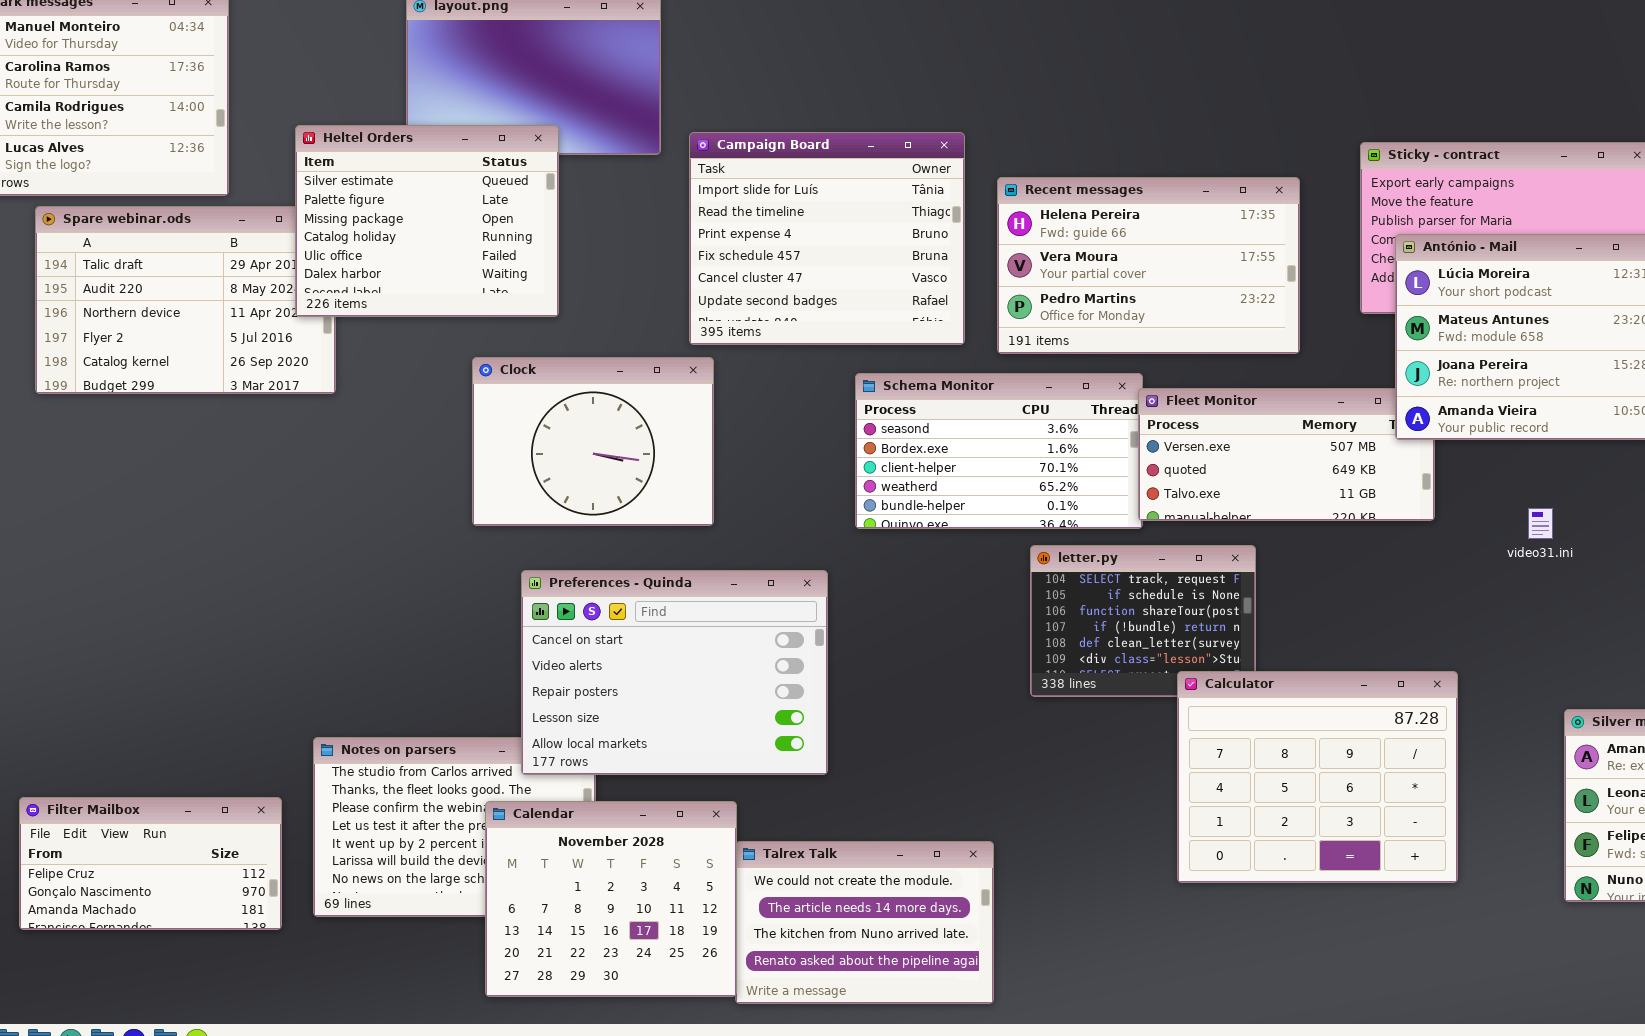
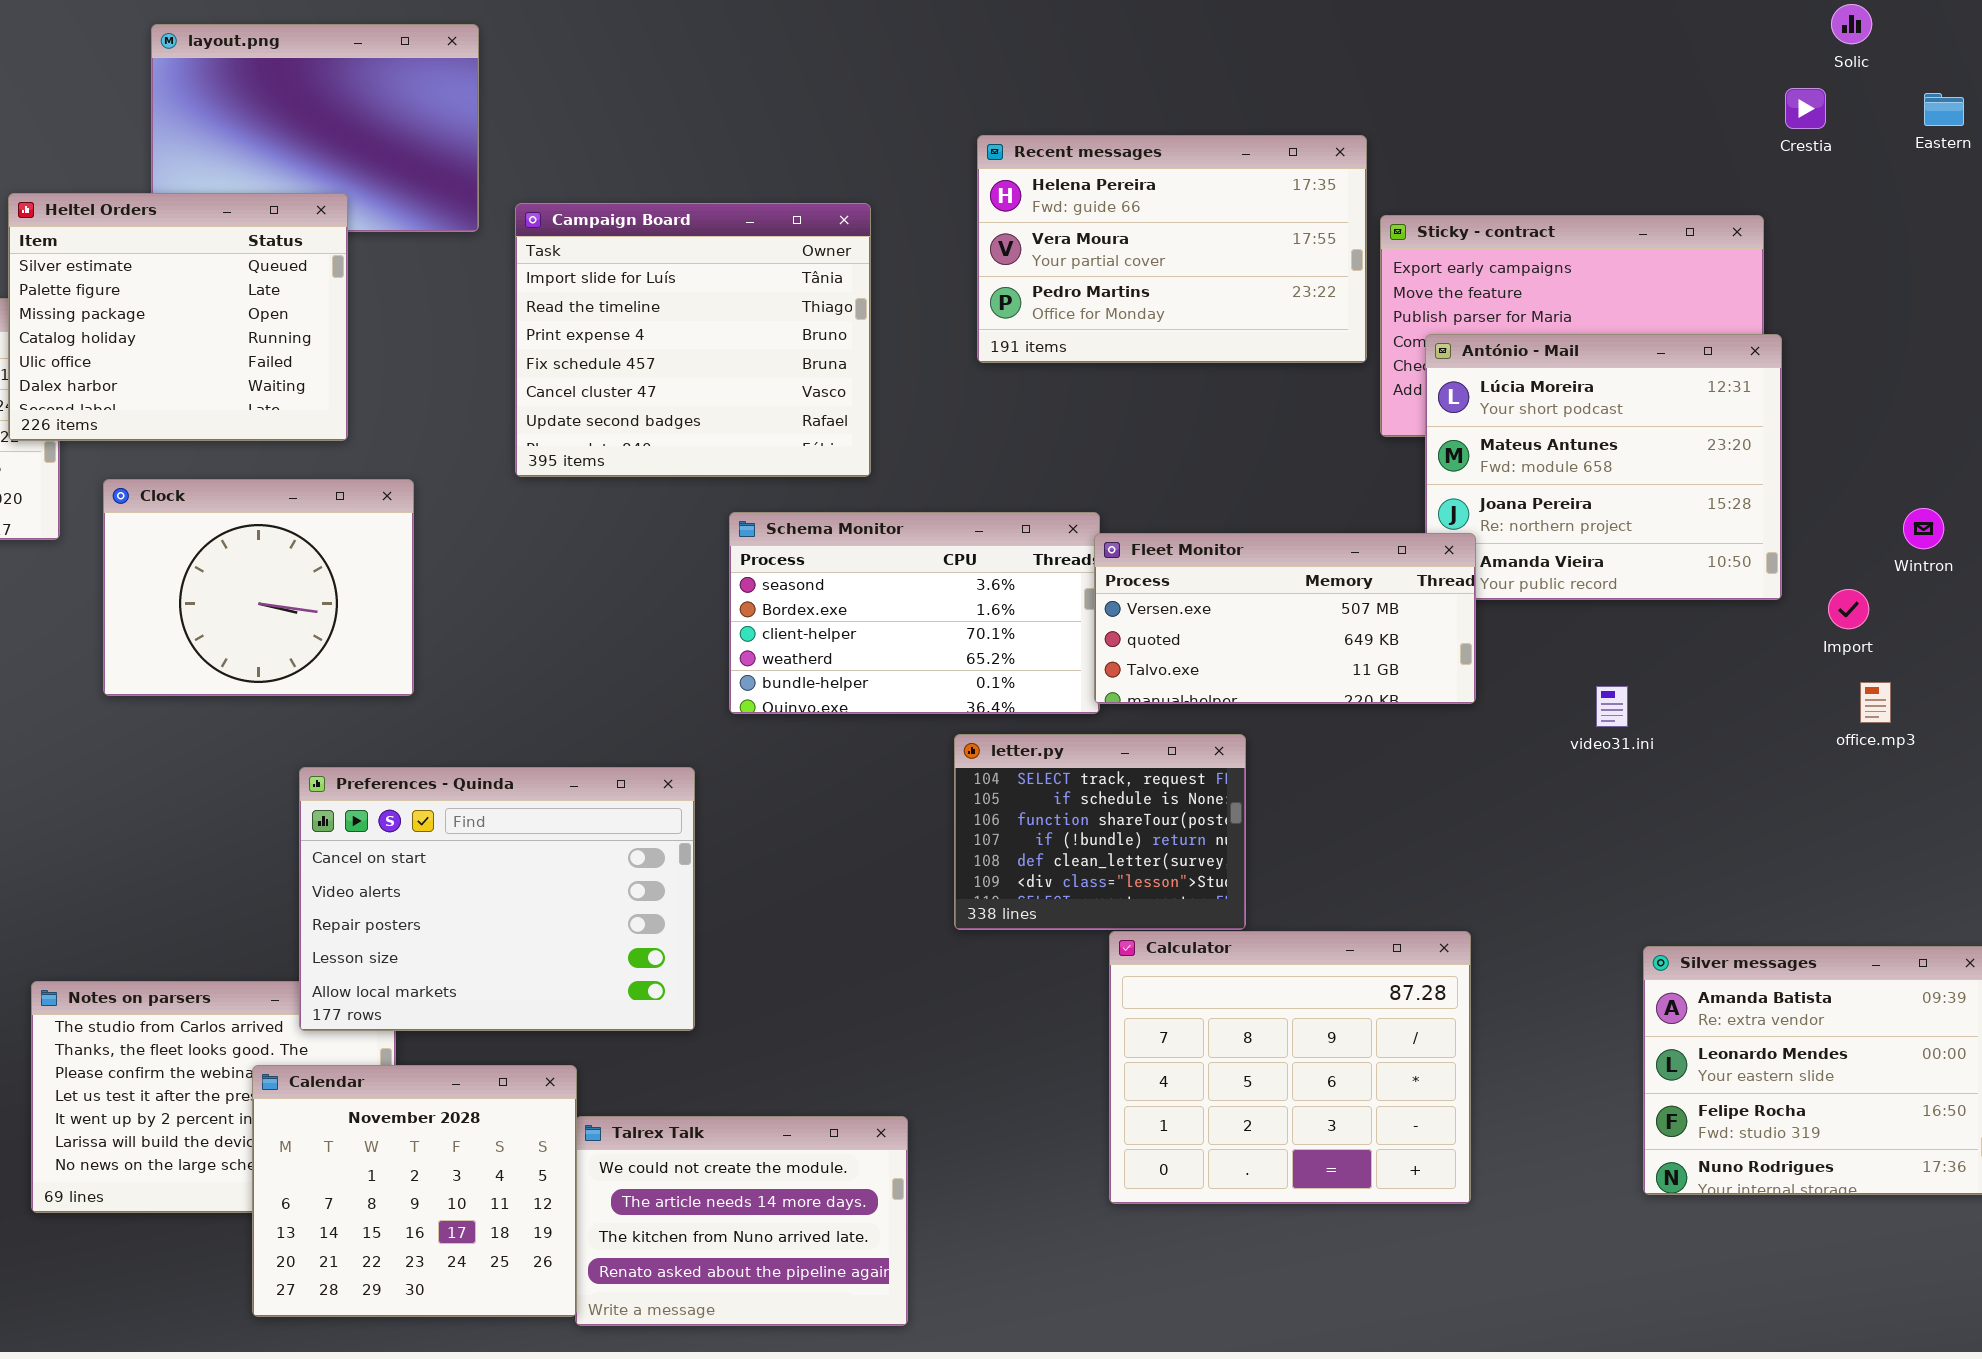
Recent messages: [997,177,1300,354] -> [977,135,1367,363], moved
Clock: [472,357,714,526] -> [103,479,414,696], moved
Fleet Monitor: [1138,388,1435,521] -> [1094,533,1476,704], raised
Calculator: [1177,671,1458,883] -> [1109,931,1471,1204], moved

